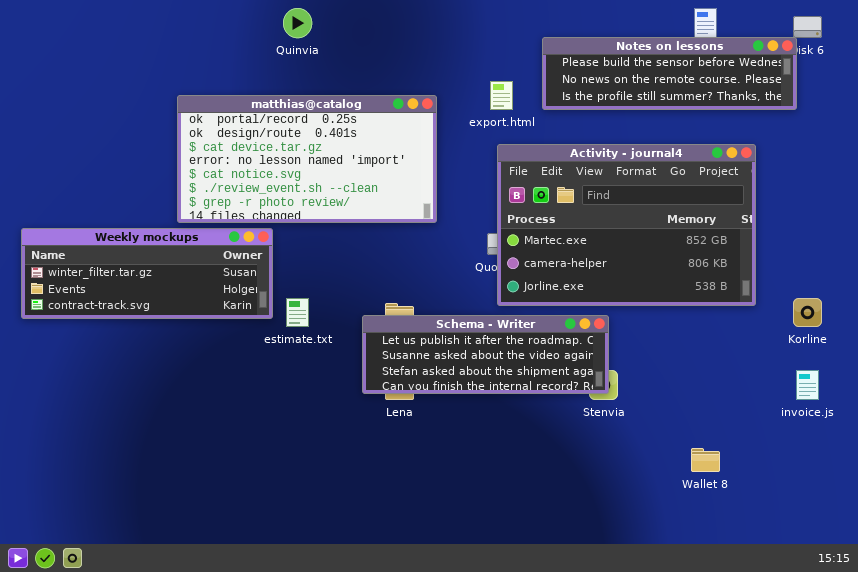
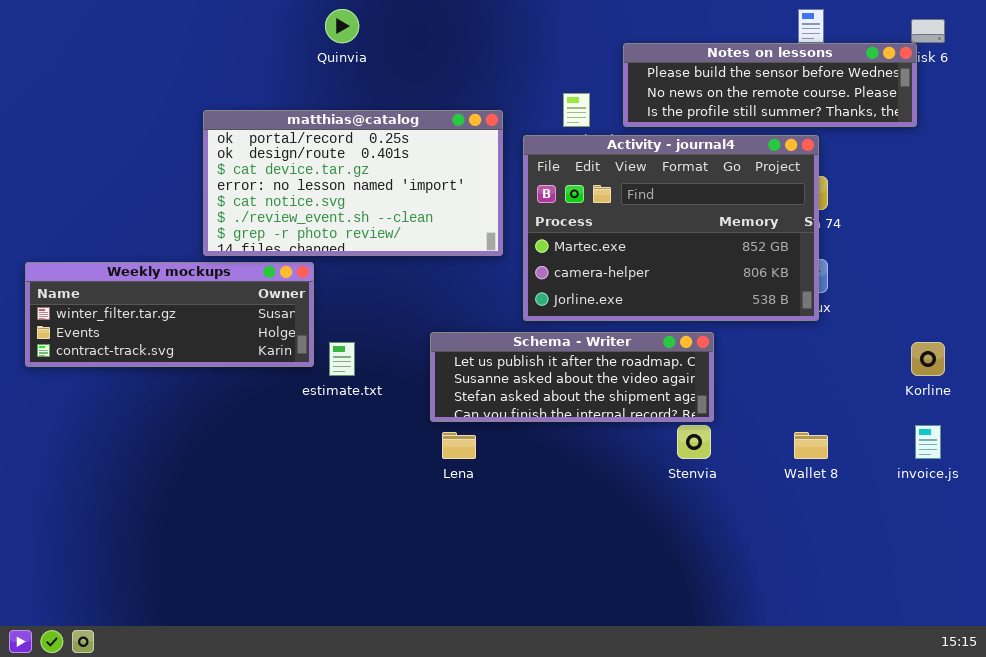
Activity - journal4: [497,144,756,306] -> [523,135,819,321], moved
Schema - Writer: [362,315,609,394] -> [430,332,714,422], moved
Wallet 8: [691,448,720,472] -> [794,432,828,459], moved

